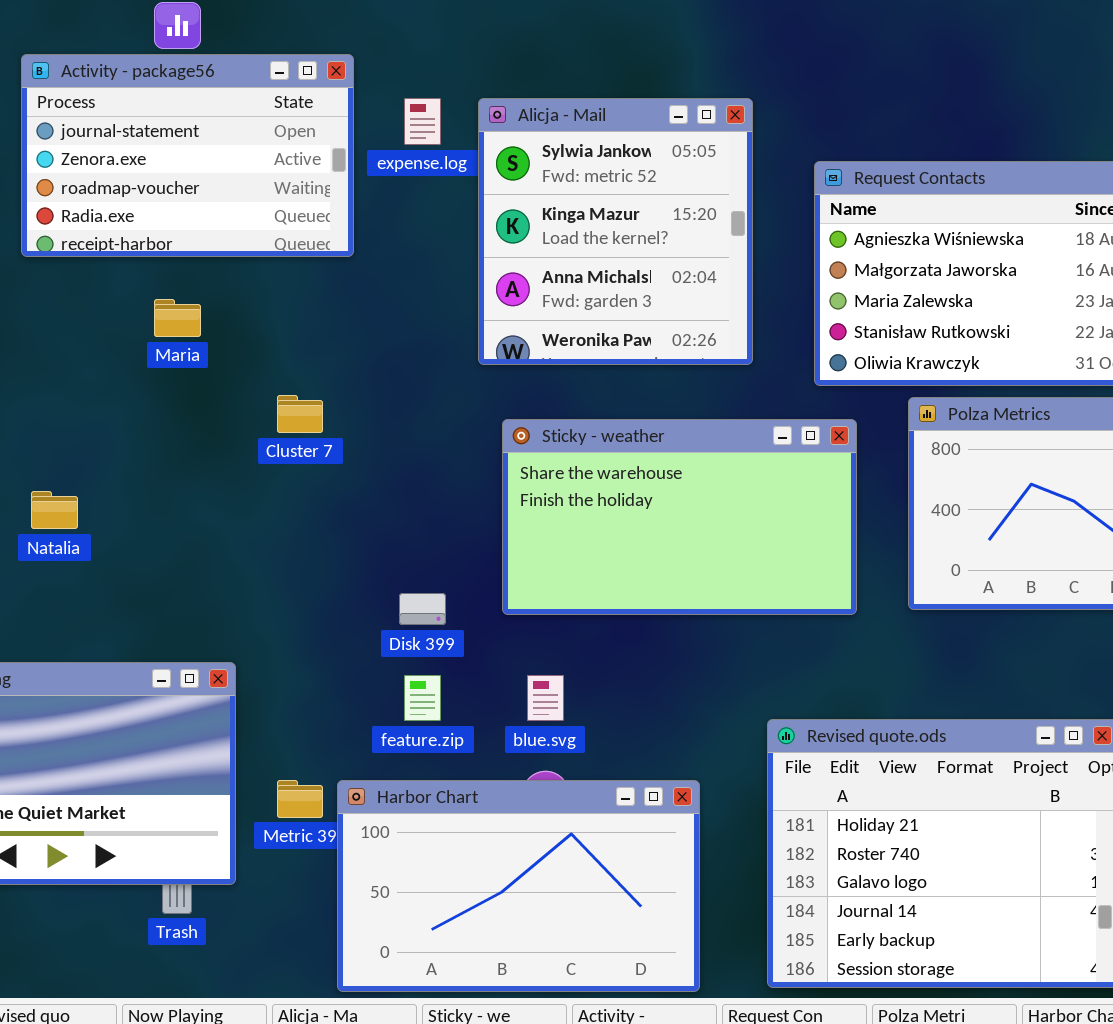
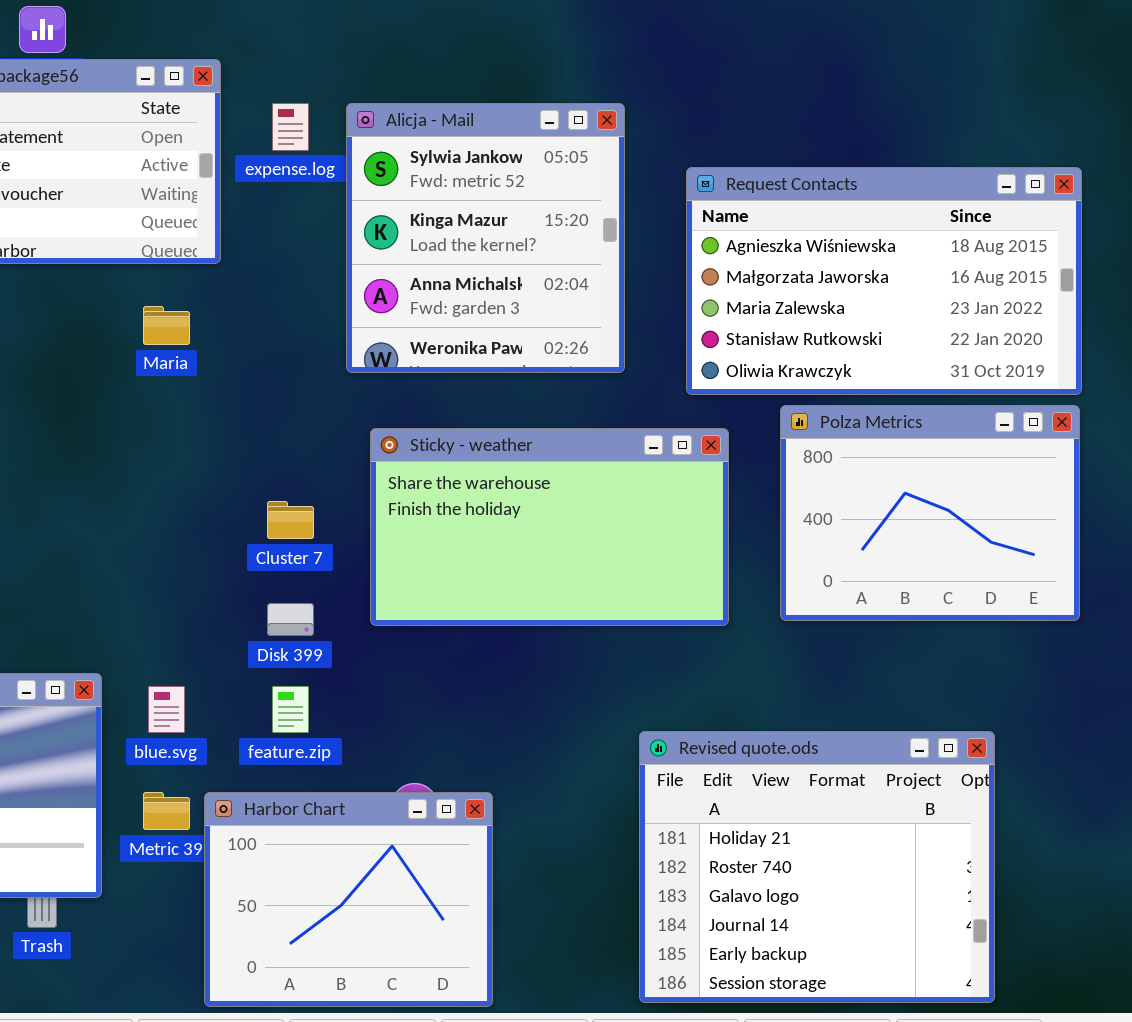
Maria: [154,299,201,337] -> [143,306,190,345], moved
Cluster 7: [277,395,323,433] -> [267,501,314,539], moved
blue.svg: [527,675,564,721] -> [148,686,185,733], moved
Harbor Chart: [337,780,700,992] -> [204,792,493,1007], resized

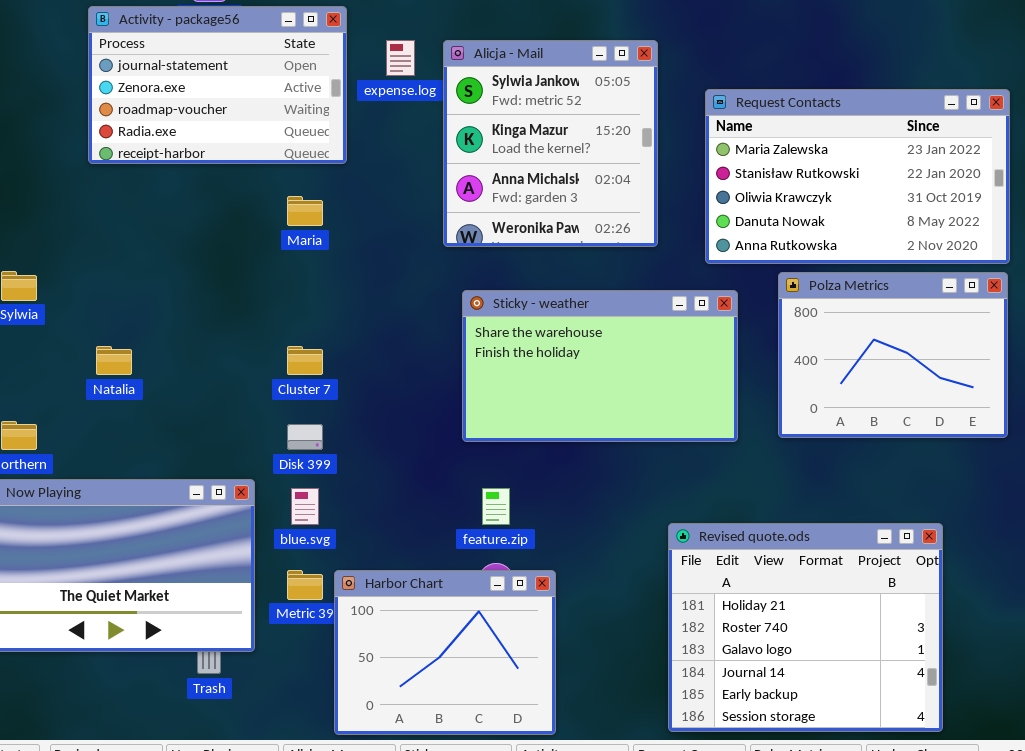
Request Contacts: [686,167,1082,395] -> [705,89,1010,264], scrolled down 2 rows
Cluster 7: [267,501,314,539] -> [287,346,323,375], moved
Disk 399: [267,603,314,636] -> [287,424,323,450], moved
feature.zip: [272,686,309,733] -> [482,488,510,525], moved

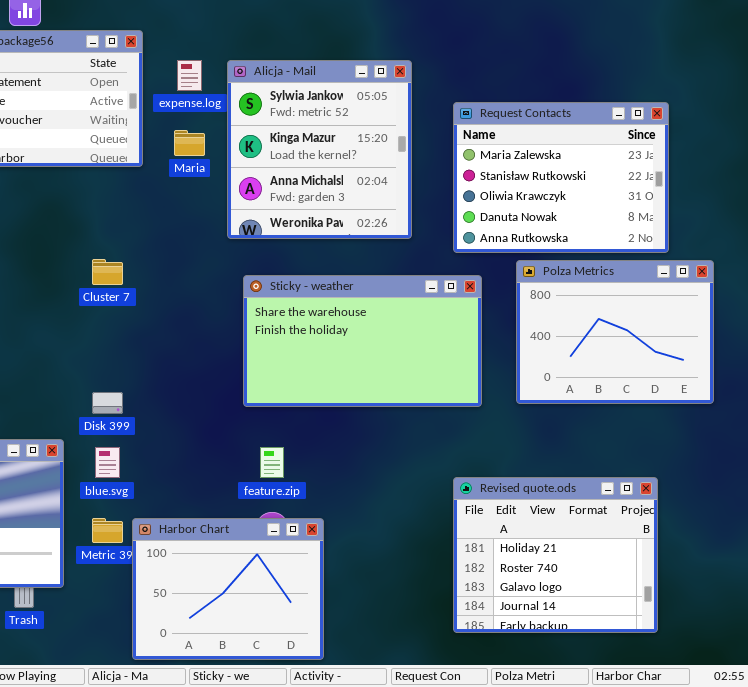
Request Contacts: [705,89,1010,264] -> [453,102,669,253], resized
Maria: [287,196,323,226] -> [174,130,205,156], moved
Cluster 7: [287,346,323,375] -> [92,259,123,285], moved
Revised quote.ods: [668,523,943,732] -> [453,477,658,633], resized

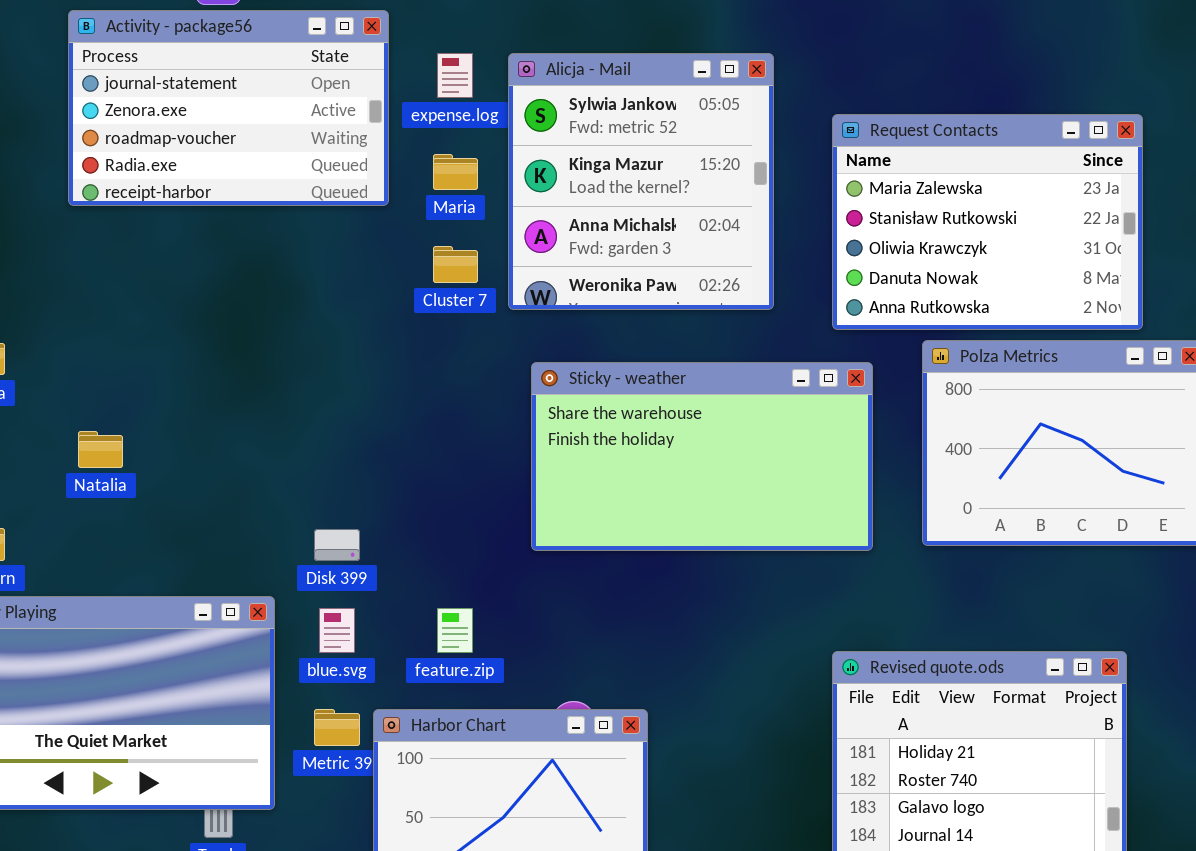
Cluster 7: [92,259,123,285] -> [433,246,478,283], moved
feature.zip: [260,447,284,478] -> [437,608,473,653], moved

